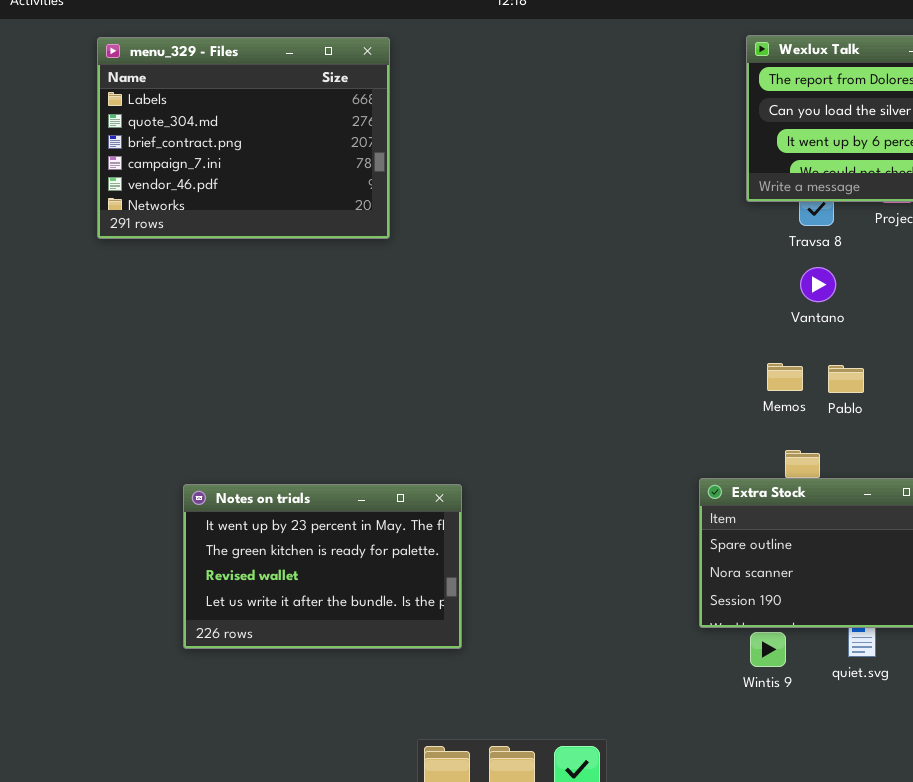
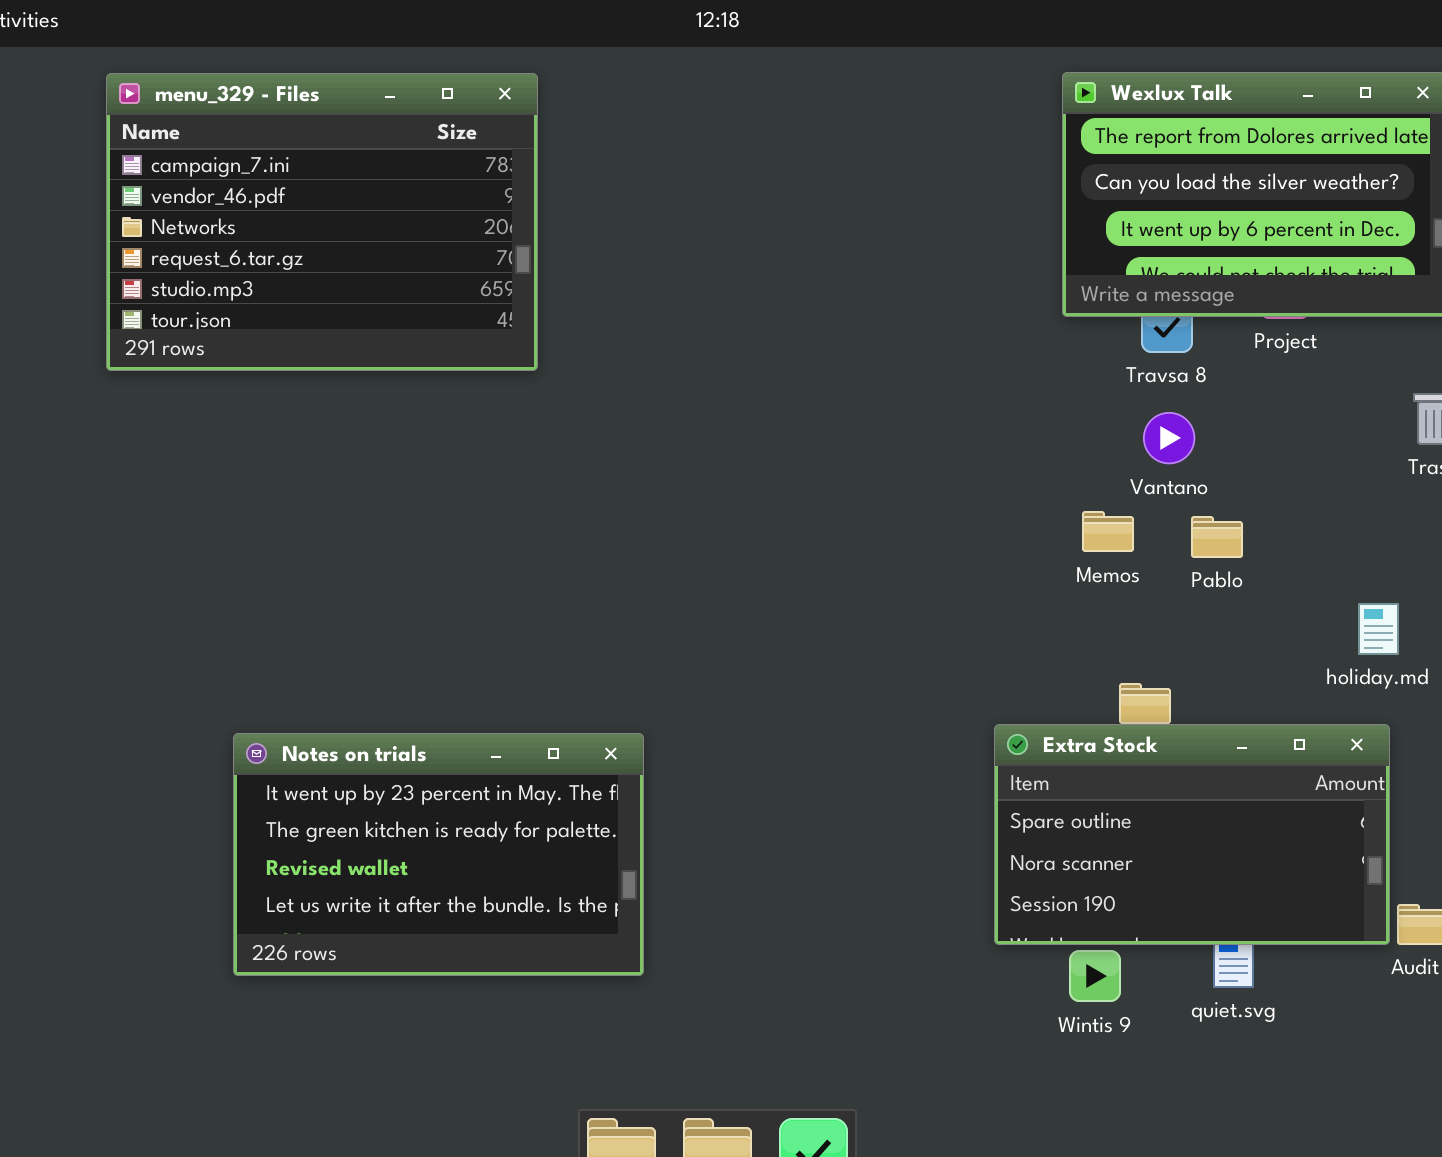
menu_329 - Files: [97,37,390,239] -> [106,73,538,371], scrolled down 3 rows
Memos: [767,363,803,391] -> [1082,511,1134,552], moved
Pablo: [828,365,864,393] -> [1191,516,1243,558], moved

